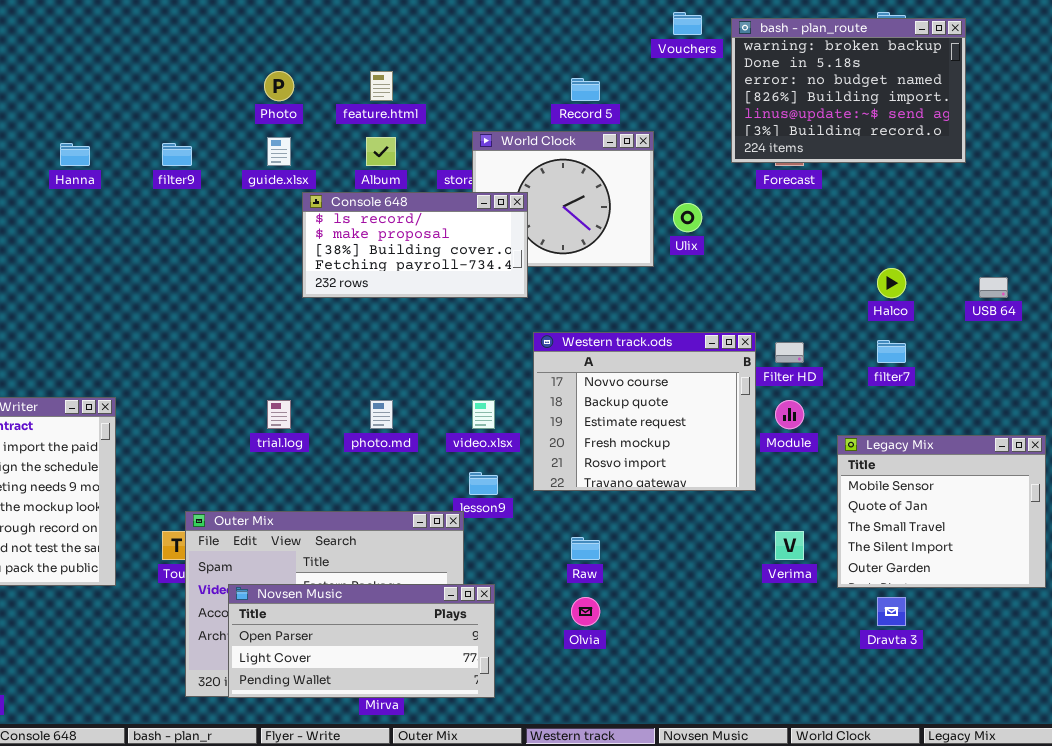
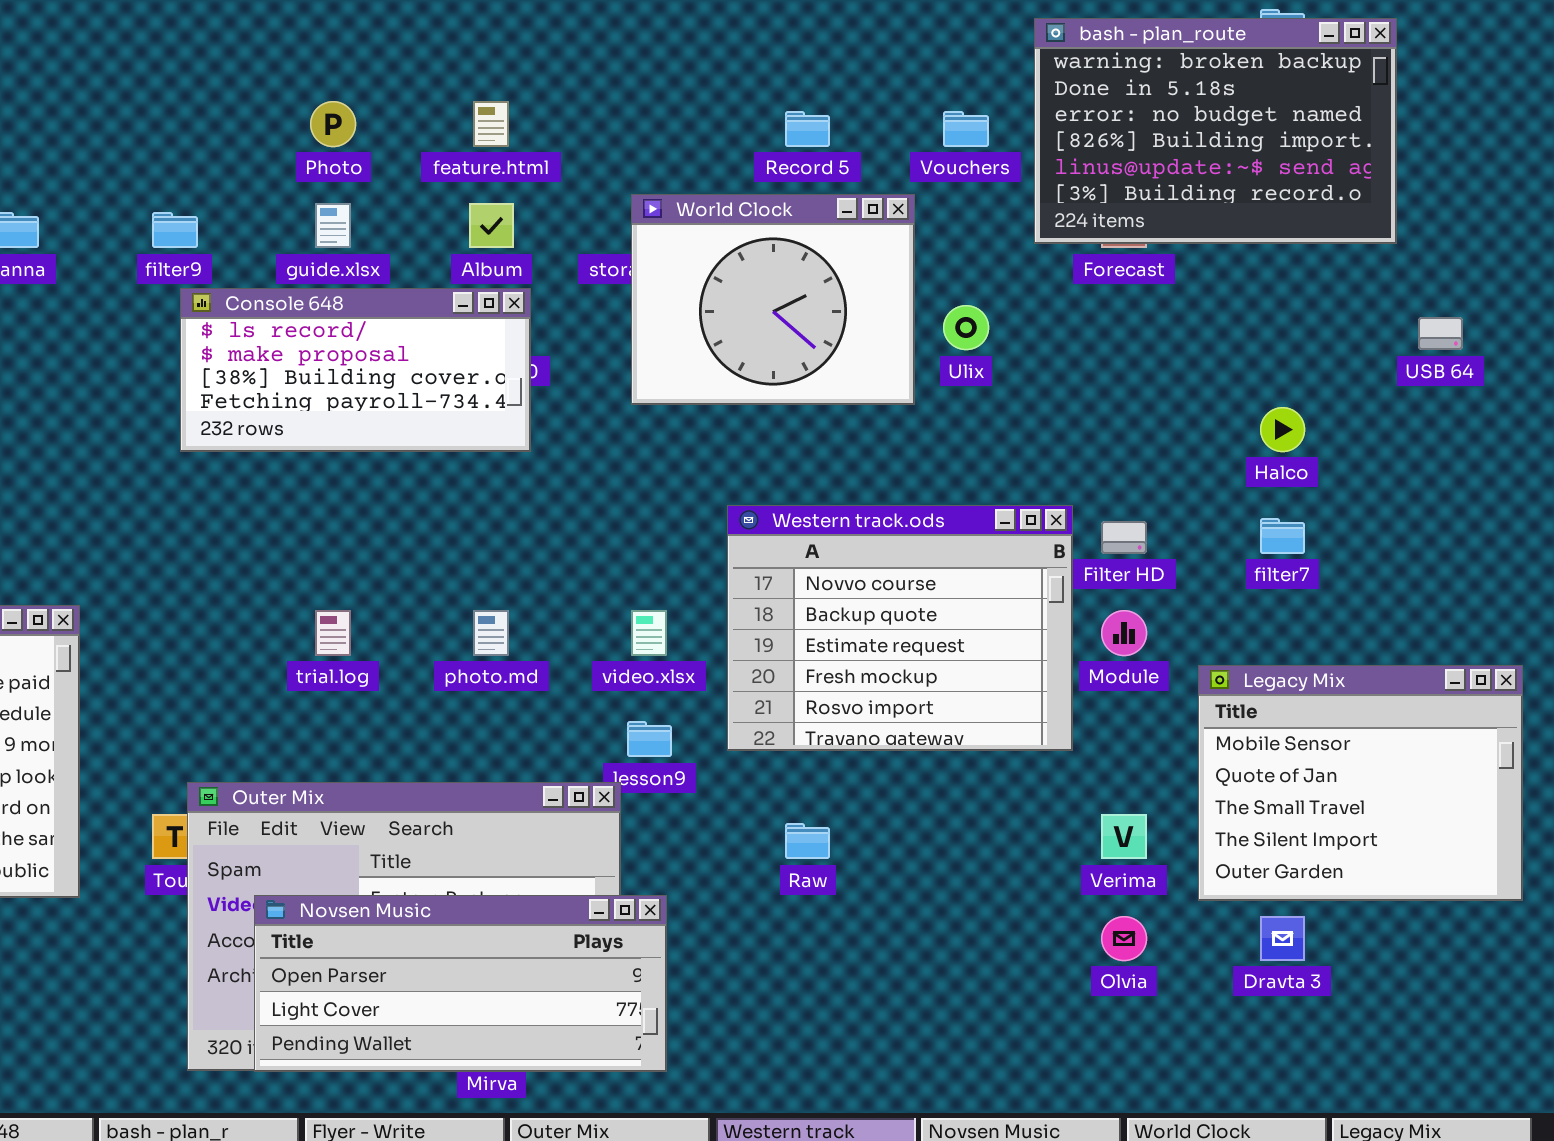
Vouchers: [673,12,702,35] -> [943,111,989,147], moved
Console 648: [302,192,528,298] -> [180,288,531,452], moved
USB 64: [979,277,1008,298] -> [1418,317,1463,350], moved
Olvia: [571,597,600,626] -> [1101,916,1147,961], moved

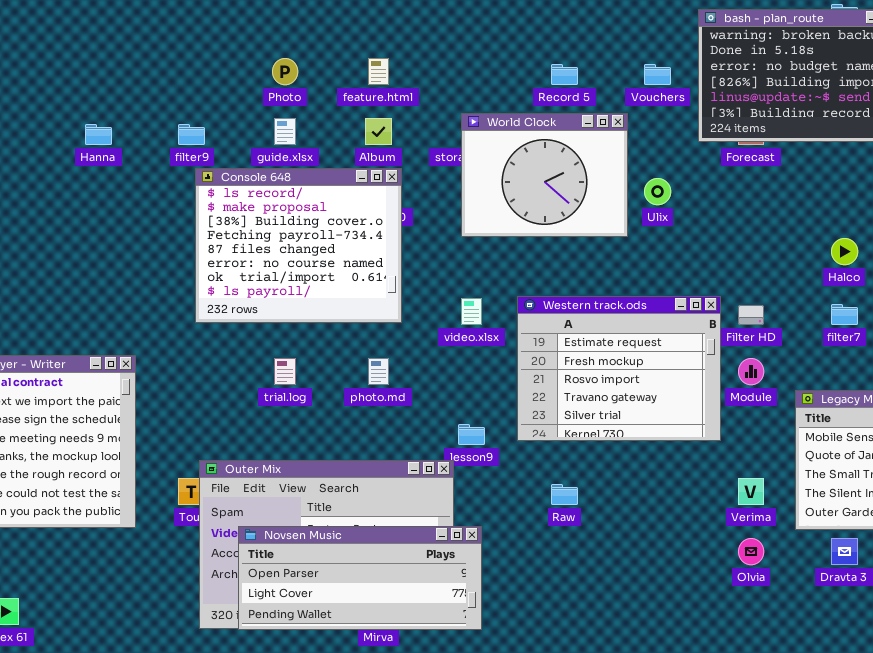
Console 648: [180,288,531,452] -> [195,168,402,323], resized
Western track.ods: [727,505,1073,751] -> [517,296,721,441], scrolled down 2 rows
video.xlsx: [631,610,667,656] -> [461,298,482,325], moved

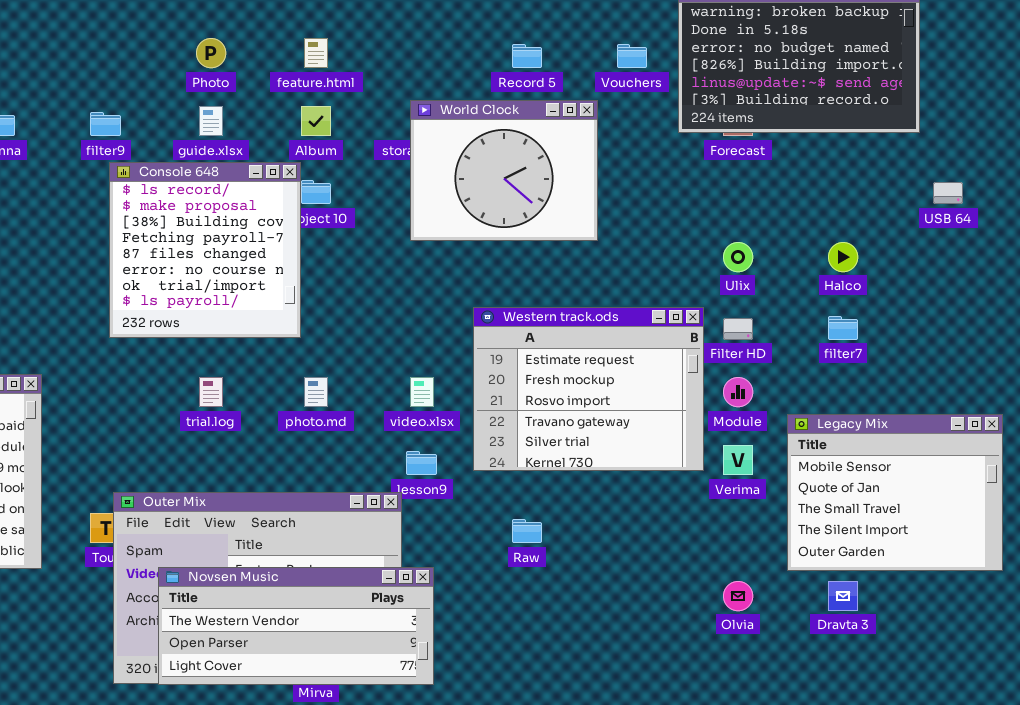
Console 648: [195,168,402,323] -> [109,162,301,338], resized
Ulix: [644,178,671,205] -> [723,242,753,272], moved
video.xlsx: [461,298,482,325] -> [410,377,434,407], moved
Verima: [738,478,764,505] -> [723,445,753,475], moved
Novsen Music: [238,526,482,630] -> [158,567,434,685], scrolled up 1 row

